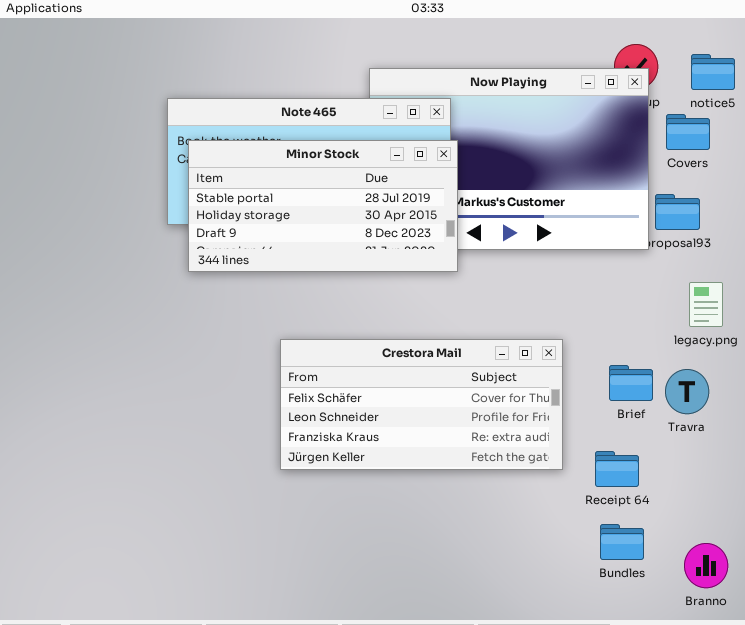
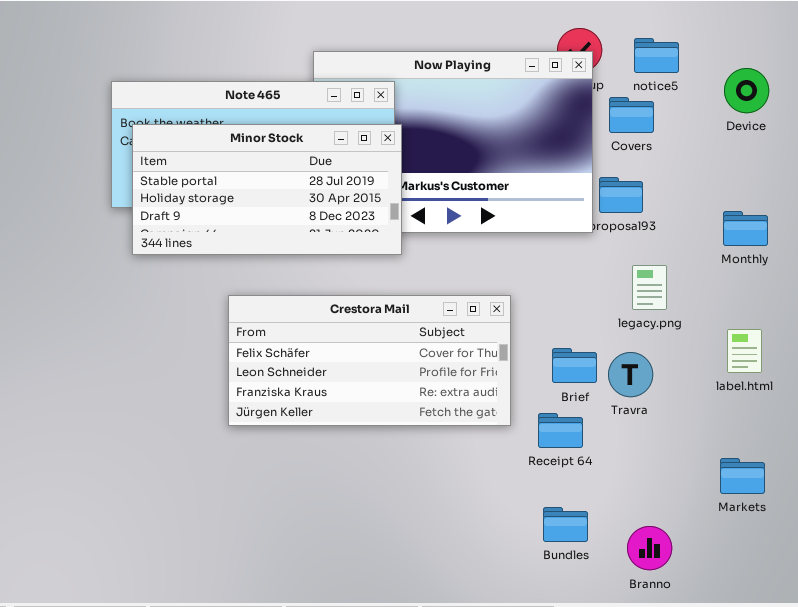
Crestora Mail: [280,339,563,470] -> [228,295,511,426], moved
Receipt 64: [595,451,639,487] -> [538,413,583,448], moved

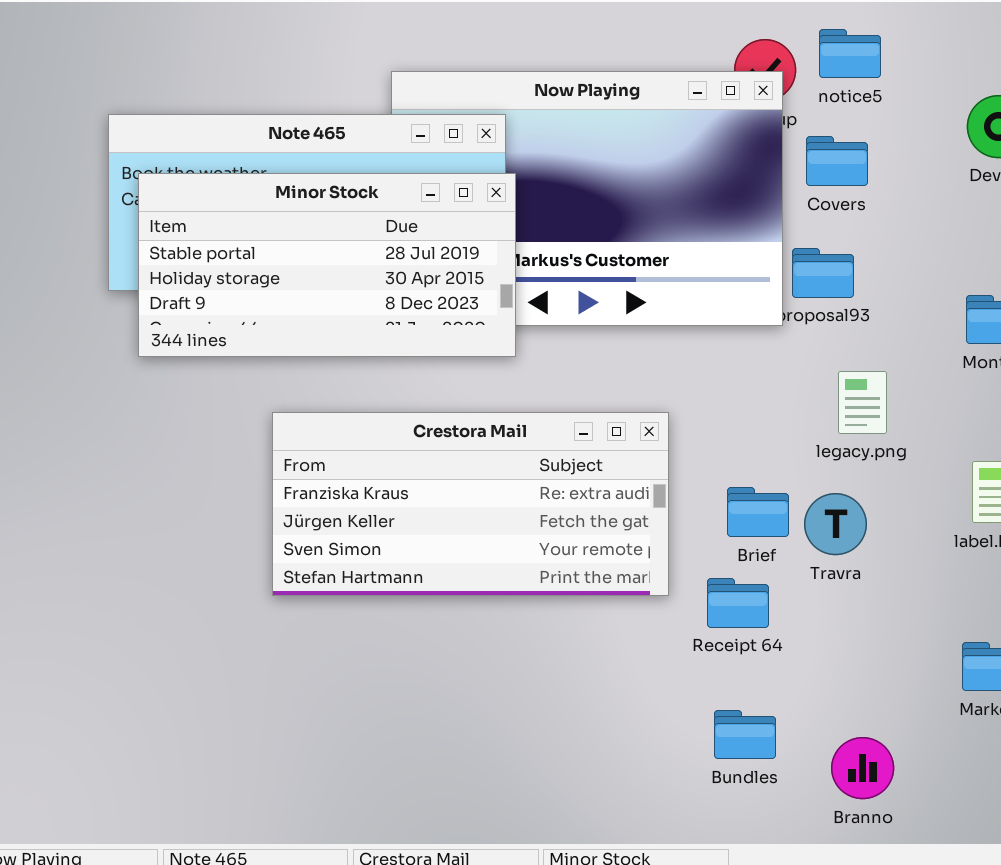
notice5: [634,38,679,73] -> [819,29,881,78], moved
Crestora Mail: [228,295,511,426] -> [272,412,669,596], scrolled down 2 rows

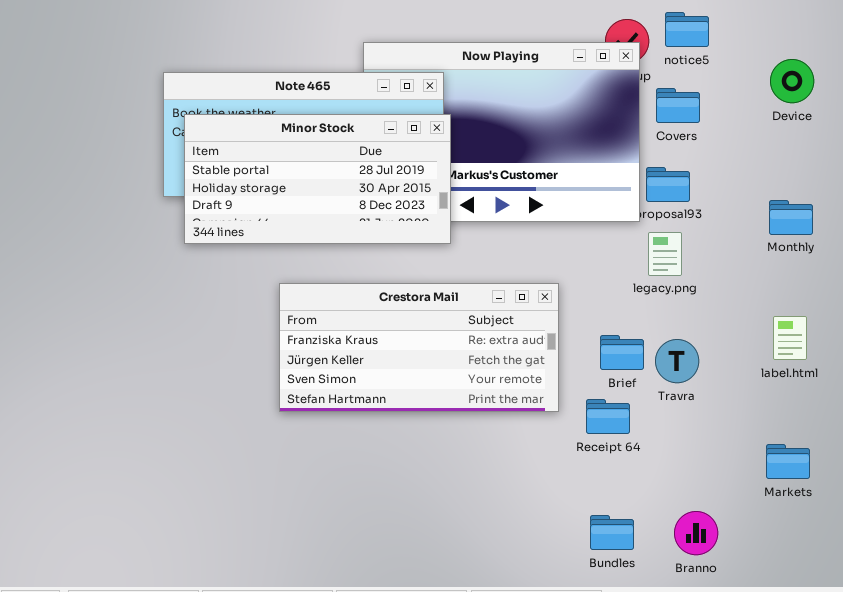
legacy.png: [838,371,887,434] -> [648,232,682,276], moved
Bundles: [714,710,776,759] -> [590,515,634,550], moved

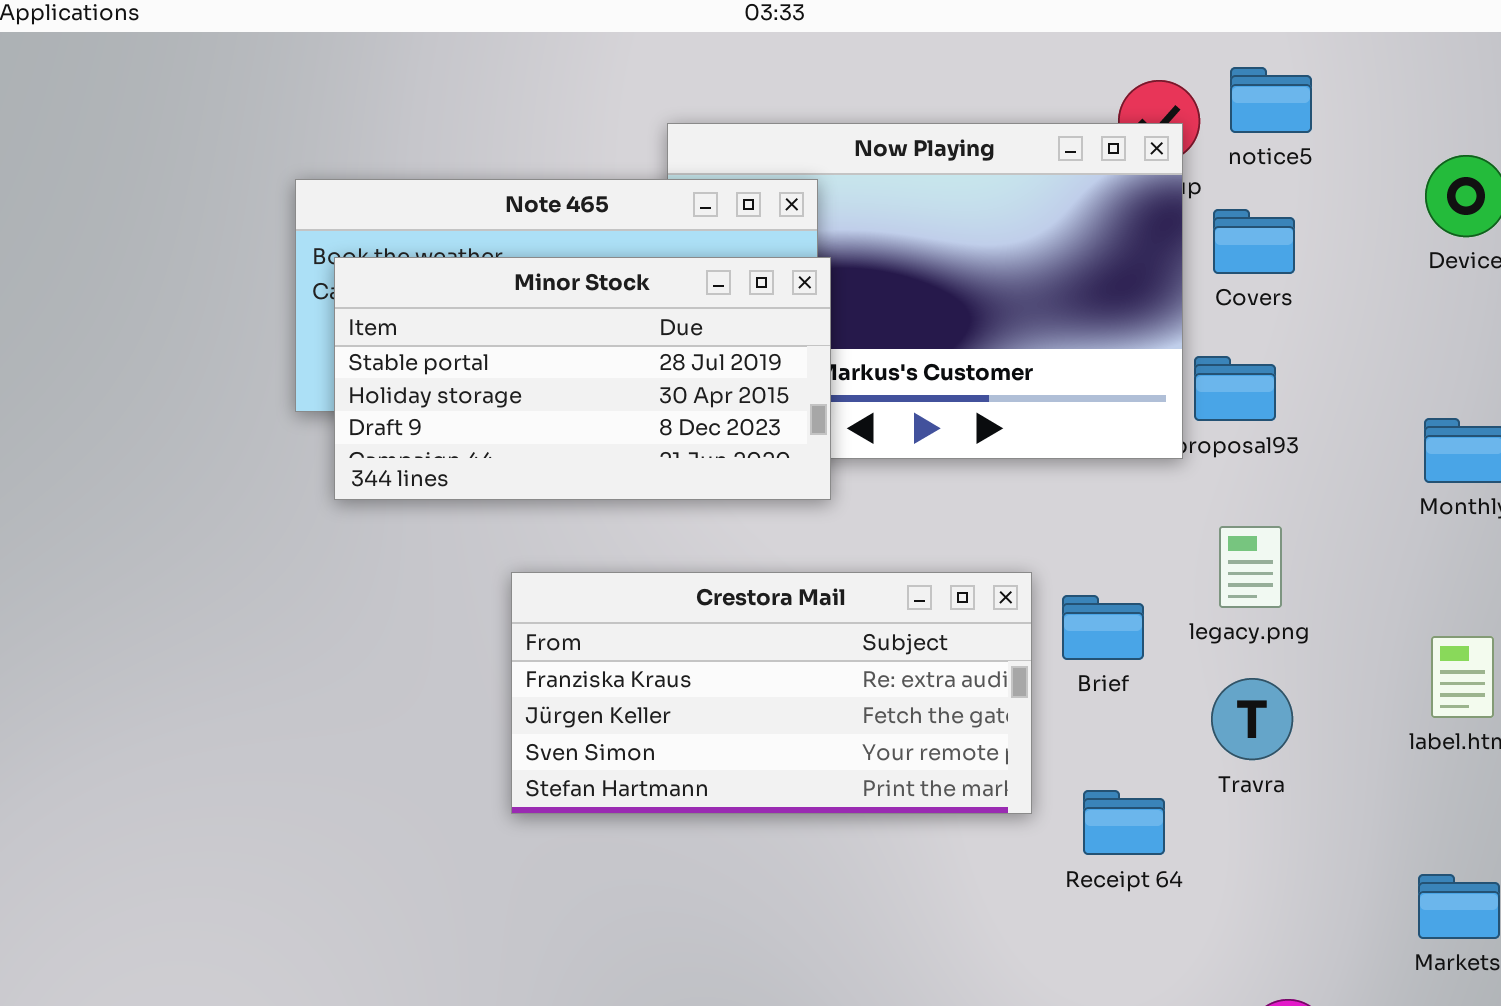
legacy.png: [648,232,682,276] -> [1219,526,1282,608], moved
Brief: [600,335,644,370] -> [1062,595,1144,660], moved

